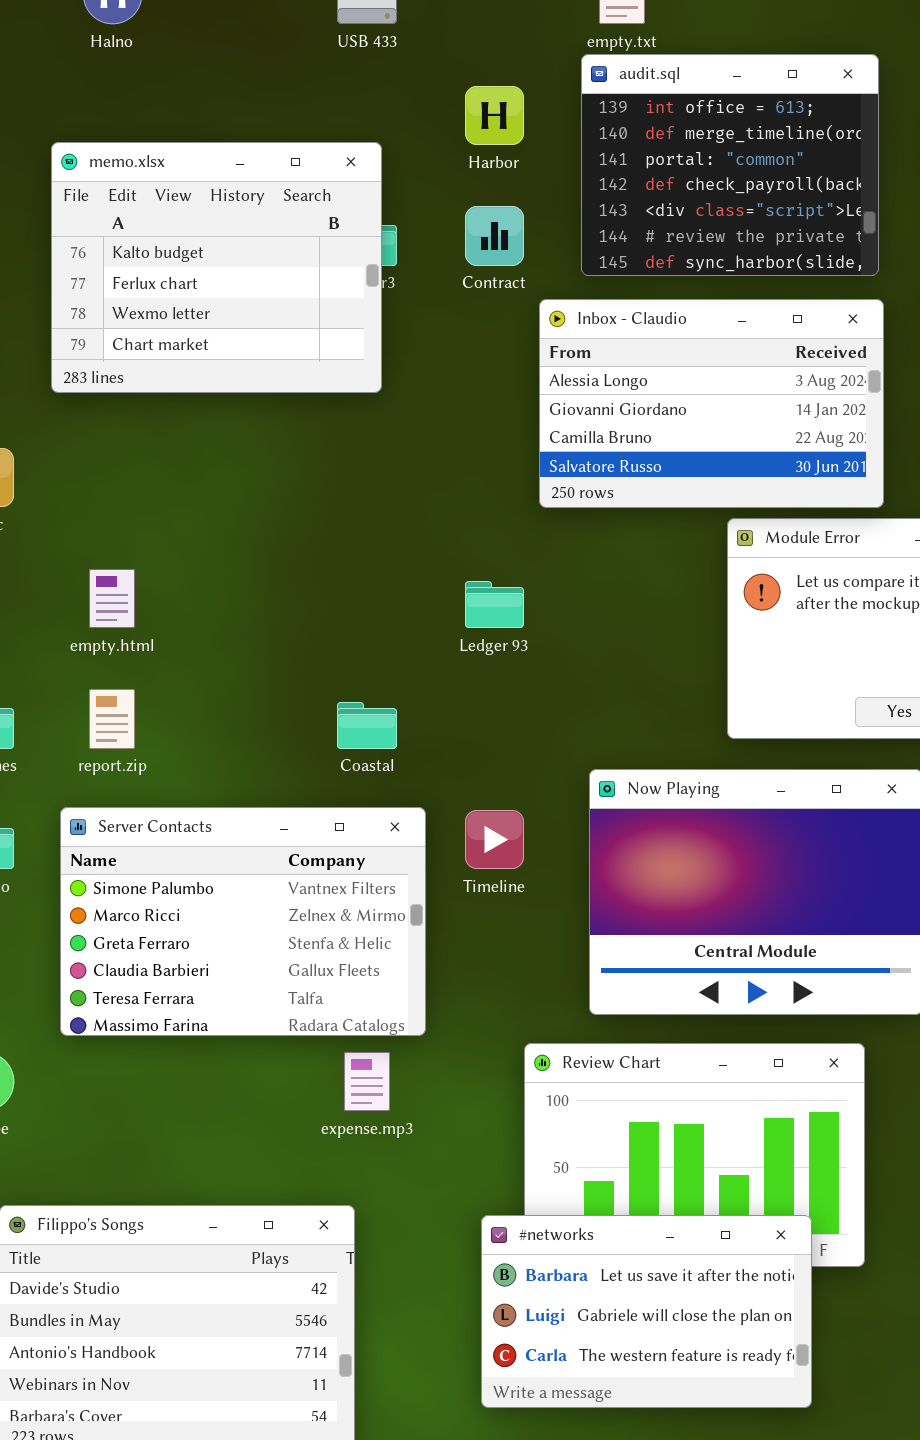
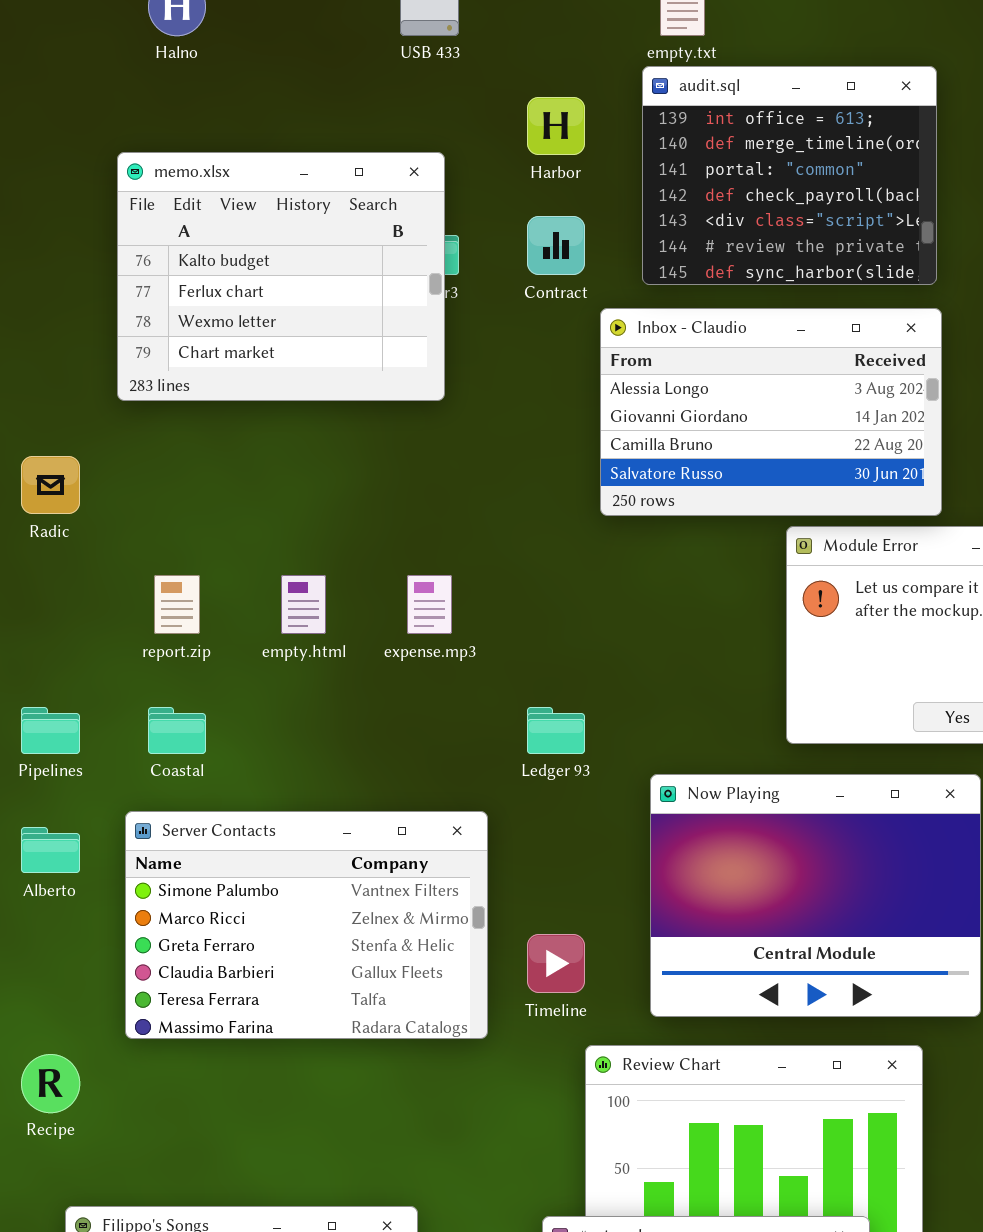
empty.html: [89,569,135,628] -> [281,575,326,634], moved
Ledger 93: [465,581,524,628] -> [527,707,585,754], moved
report.zip: [89,689,135,749] -> [154,575,200,634], moved
Coastal: [337,702,397,749] -> [148,707,206,754], moved
Timeline: [465,810,524,869] -> [527,934,585,993], moved
expense.mp3: [344,1052,390,1111] -> [407,575,452,634], moved

